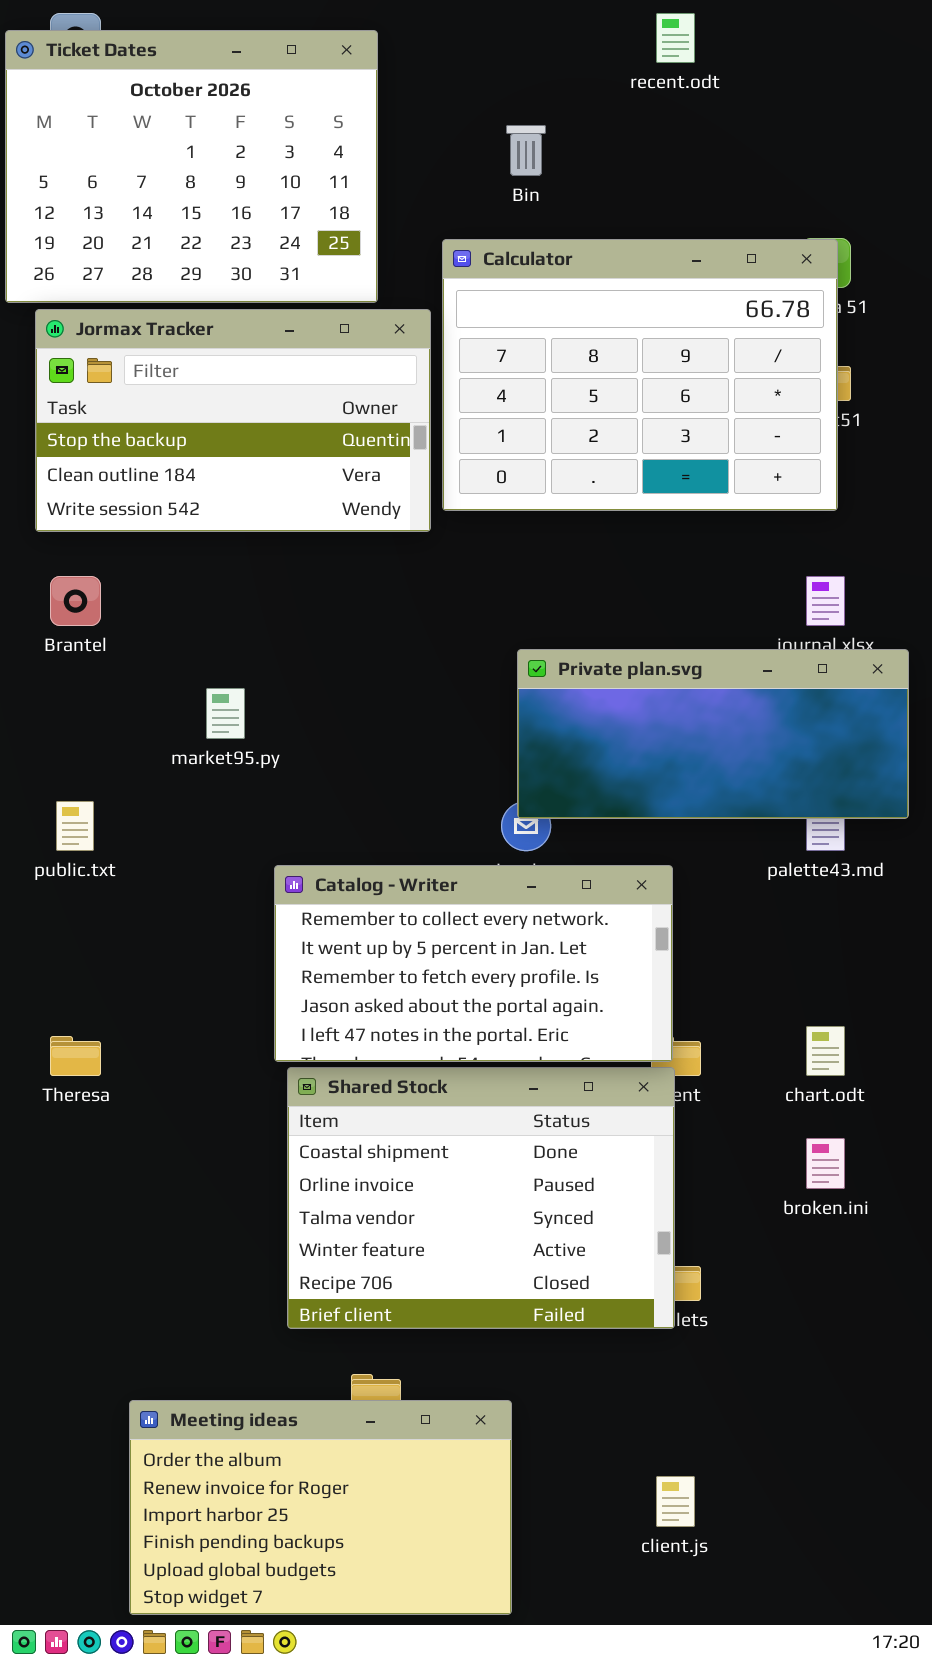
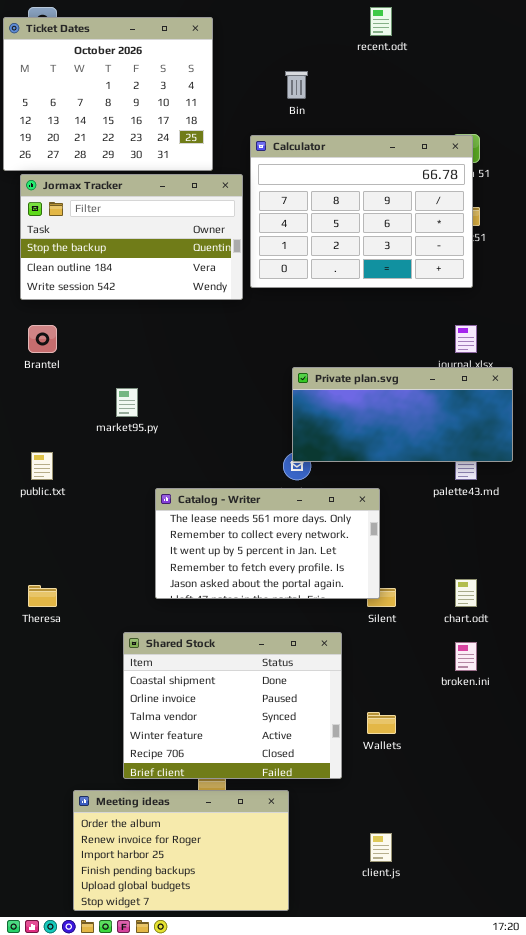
Catalog - Writer: [274,865,673,1062] -> [155,488,380,599], scrolled up 1 row
Shared Stock: [287,1067,675,1329] -> [123,632,342,779], moved

